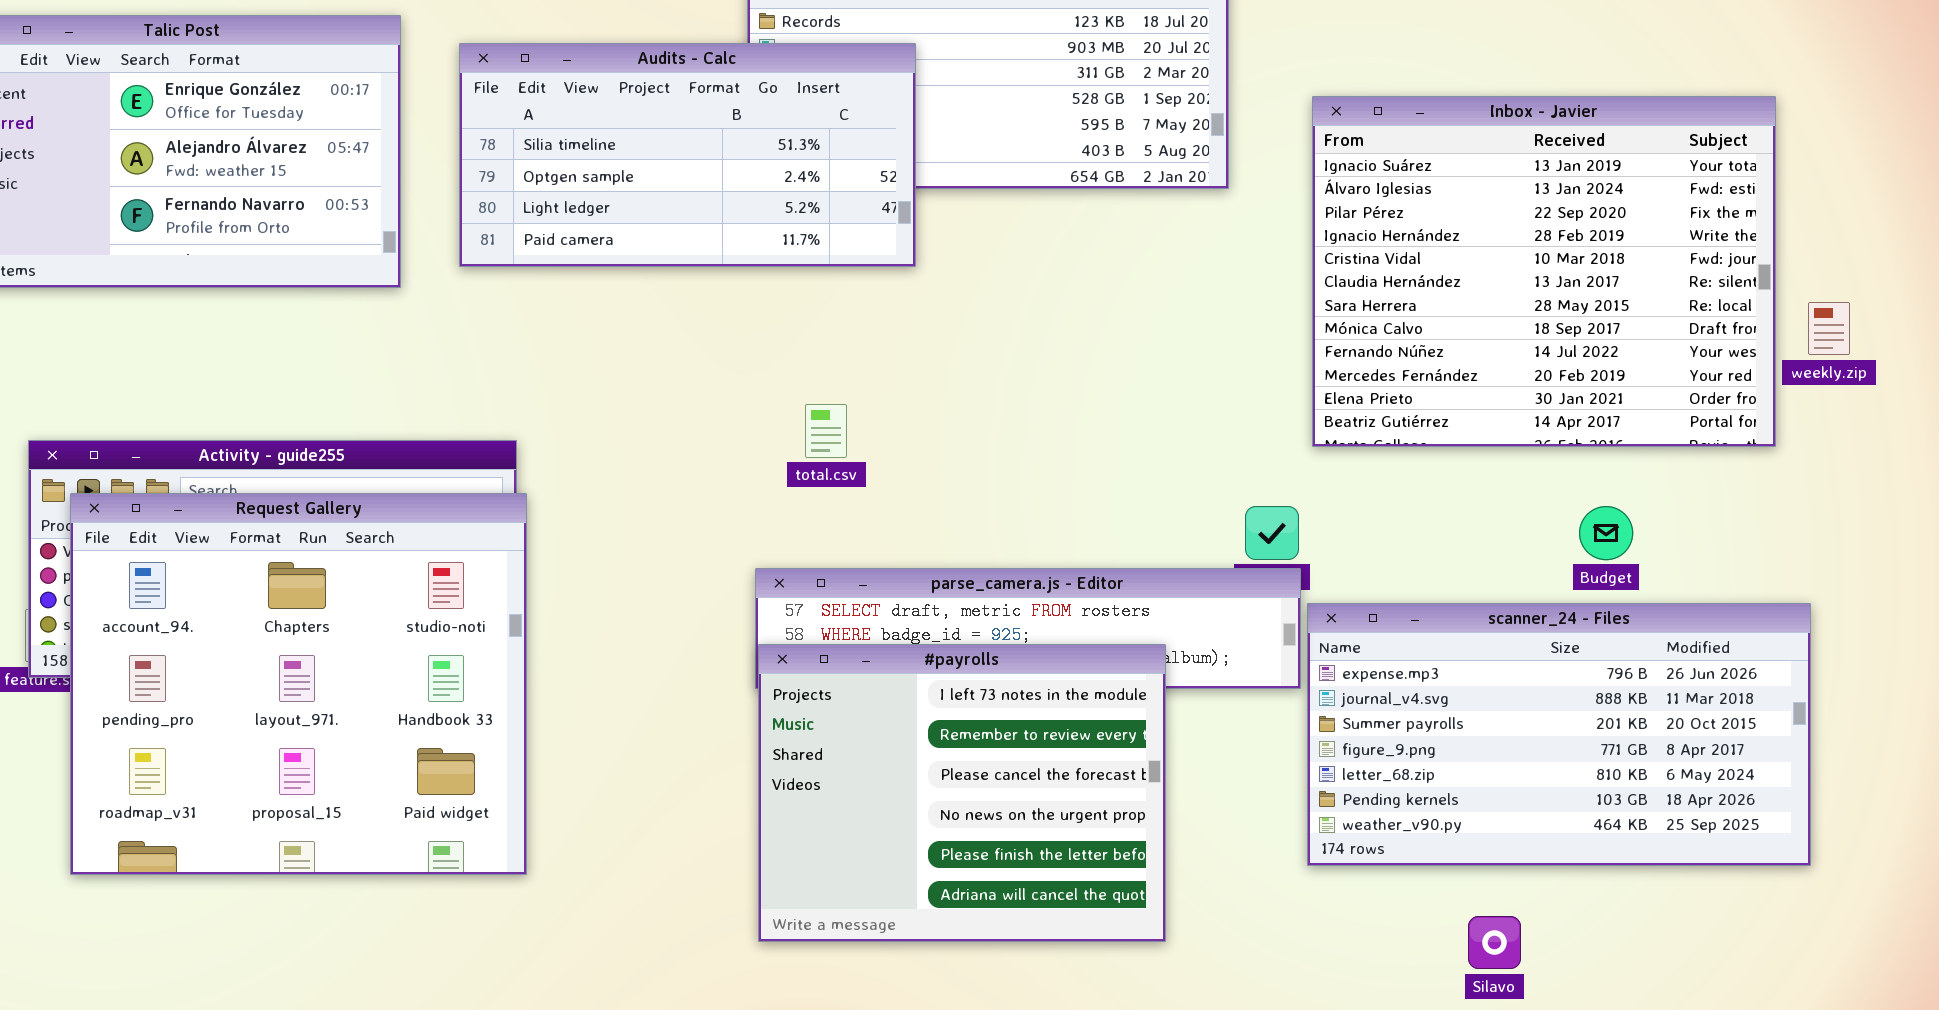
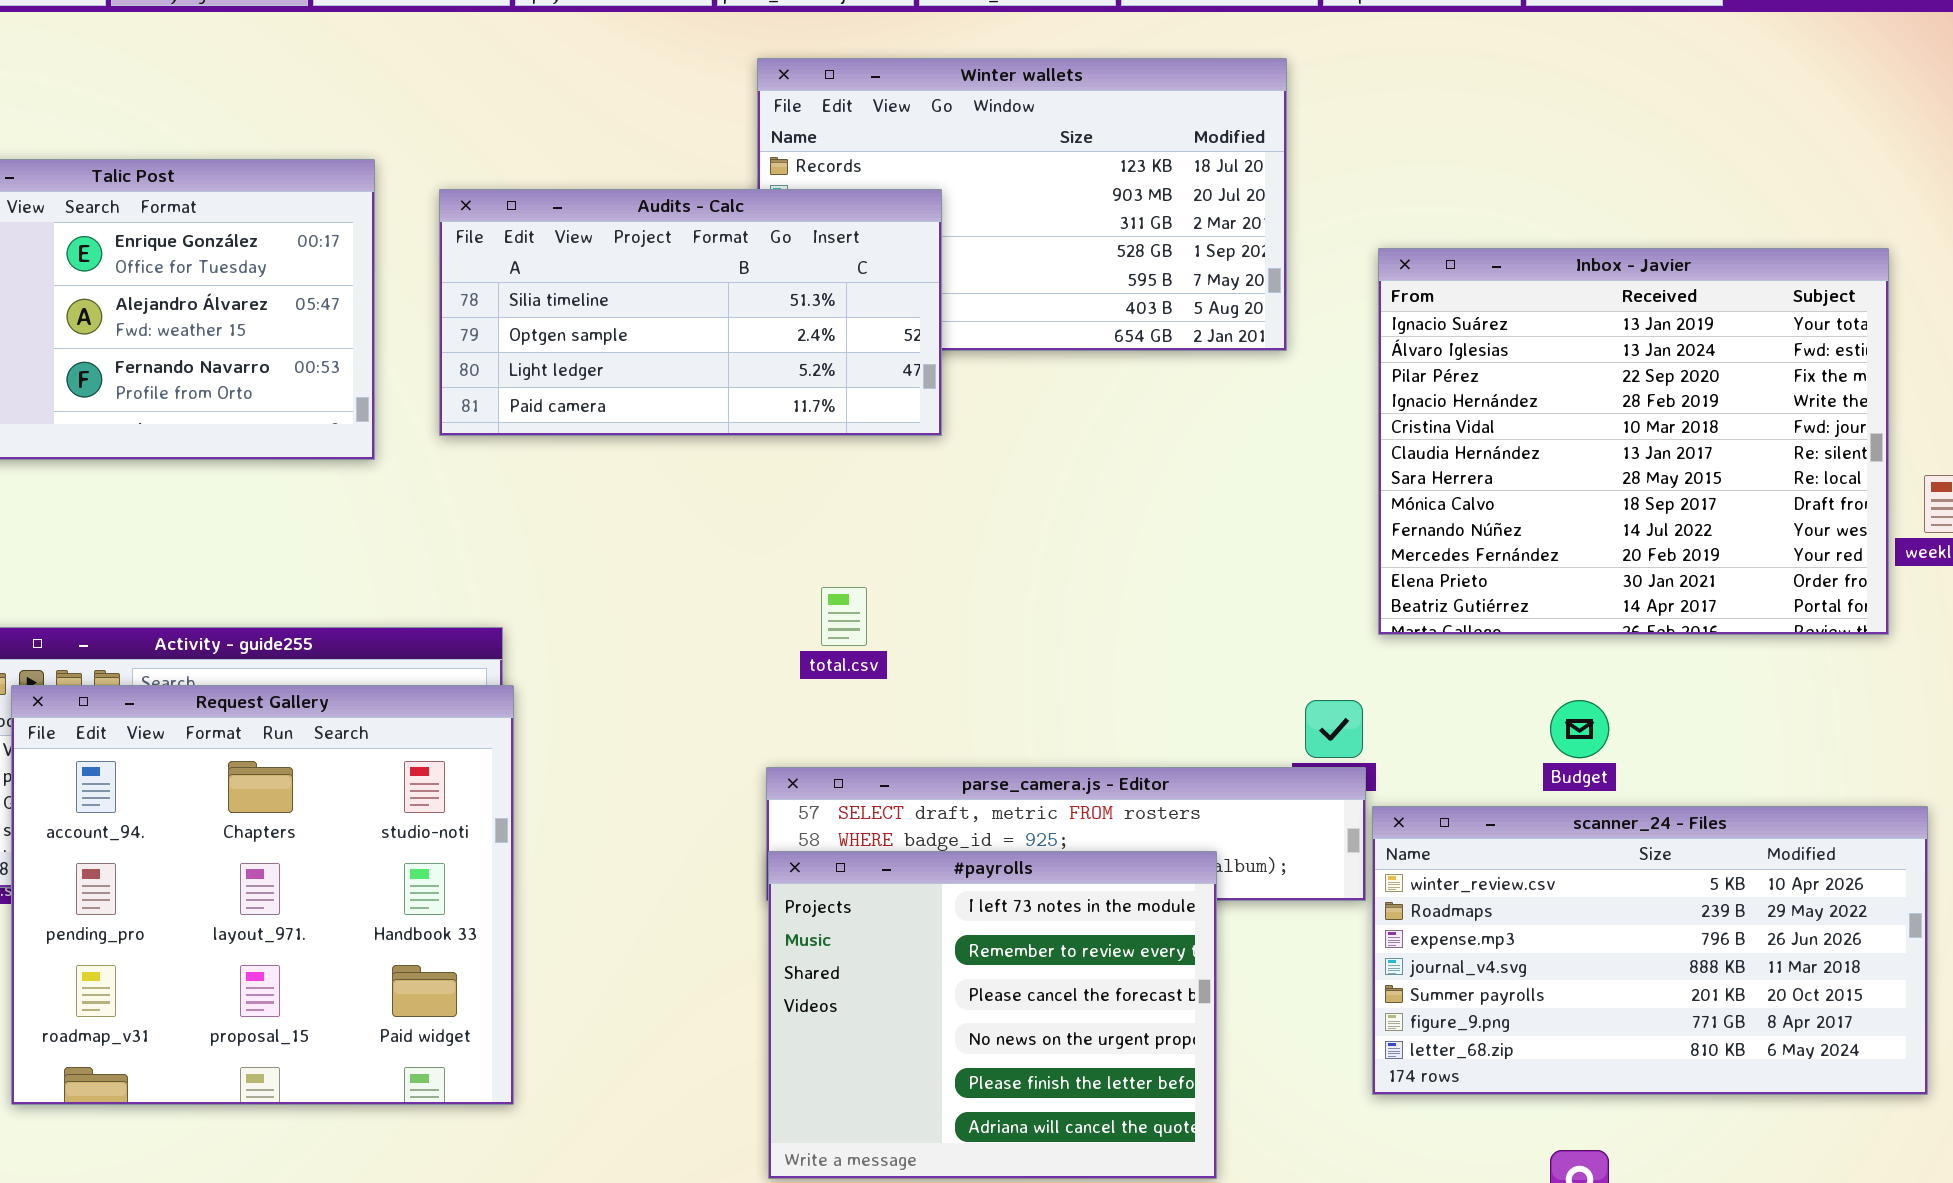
Budget: [1579,506,1633,560] -> [1550,700,1609,758], moved
scanner_24 - Files: [1307,603,1811,866] -> [1372,806,1928,1095], scrolled up 2 rows

